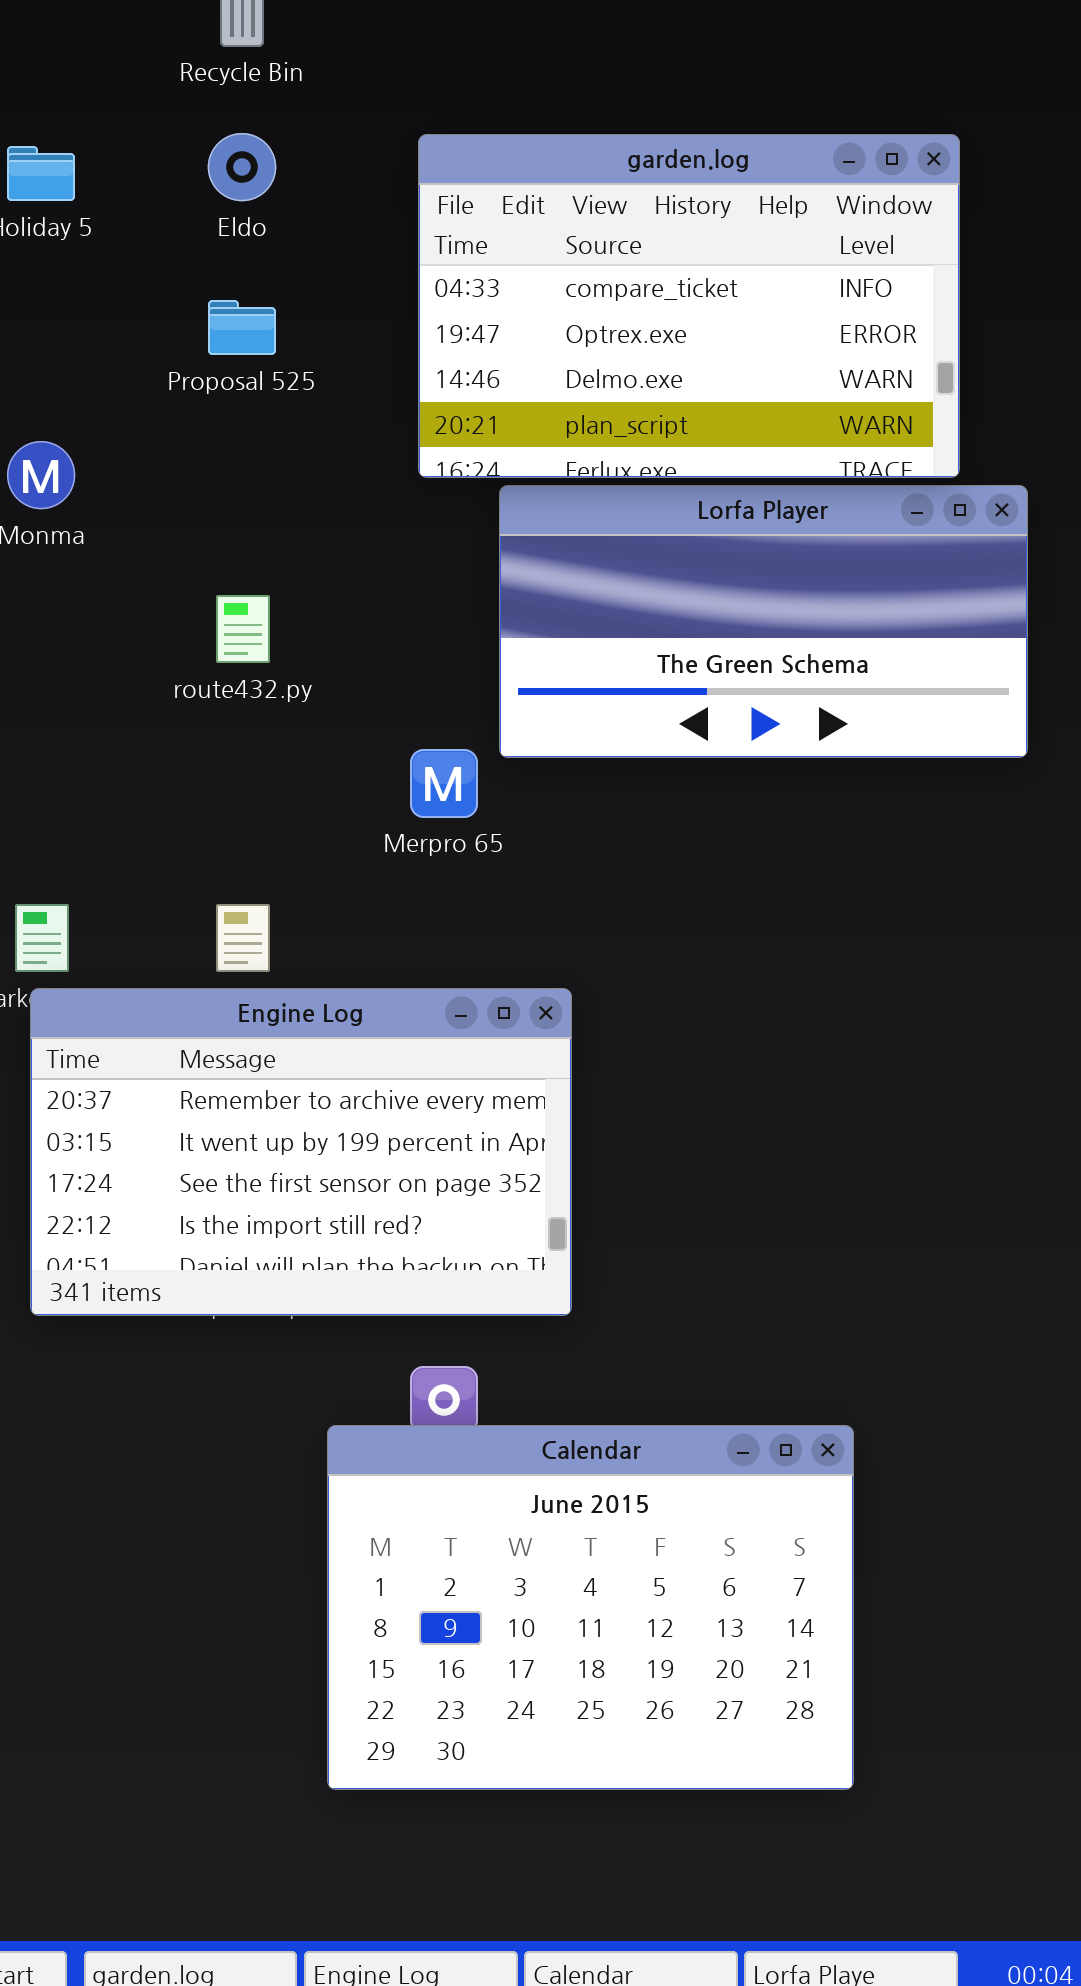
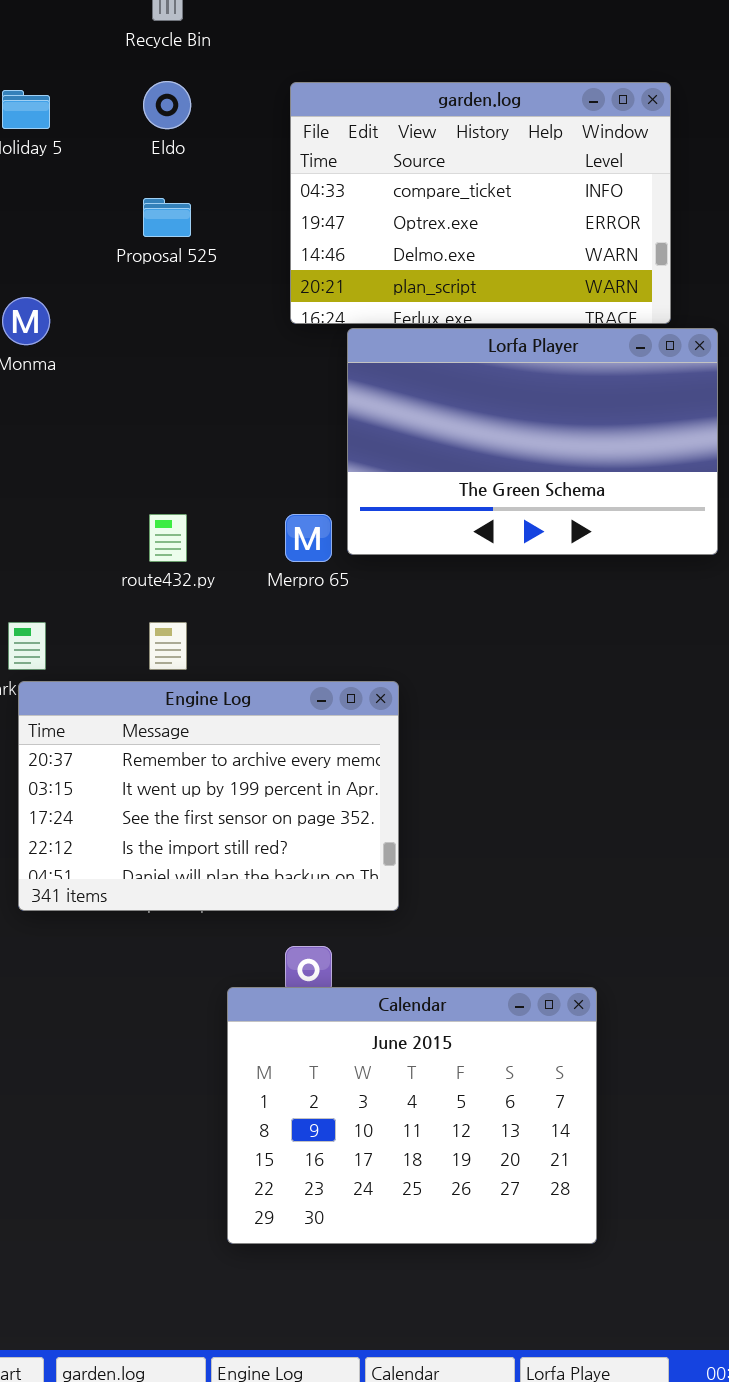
Lorfa Player: [499,485,1028,758] -> [347,328,718,555], resized
route432.py: [216,595,270,663] -> [149,514,187,562], moved

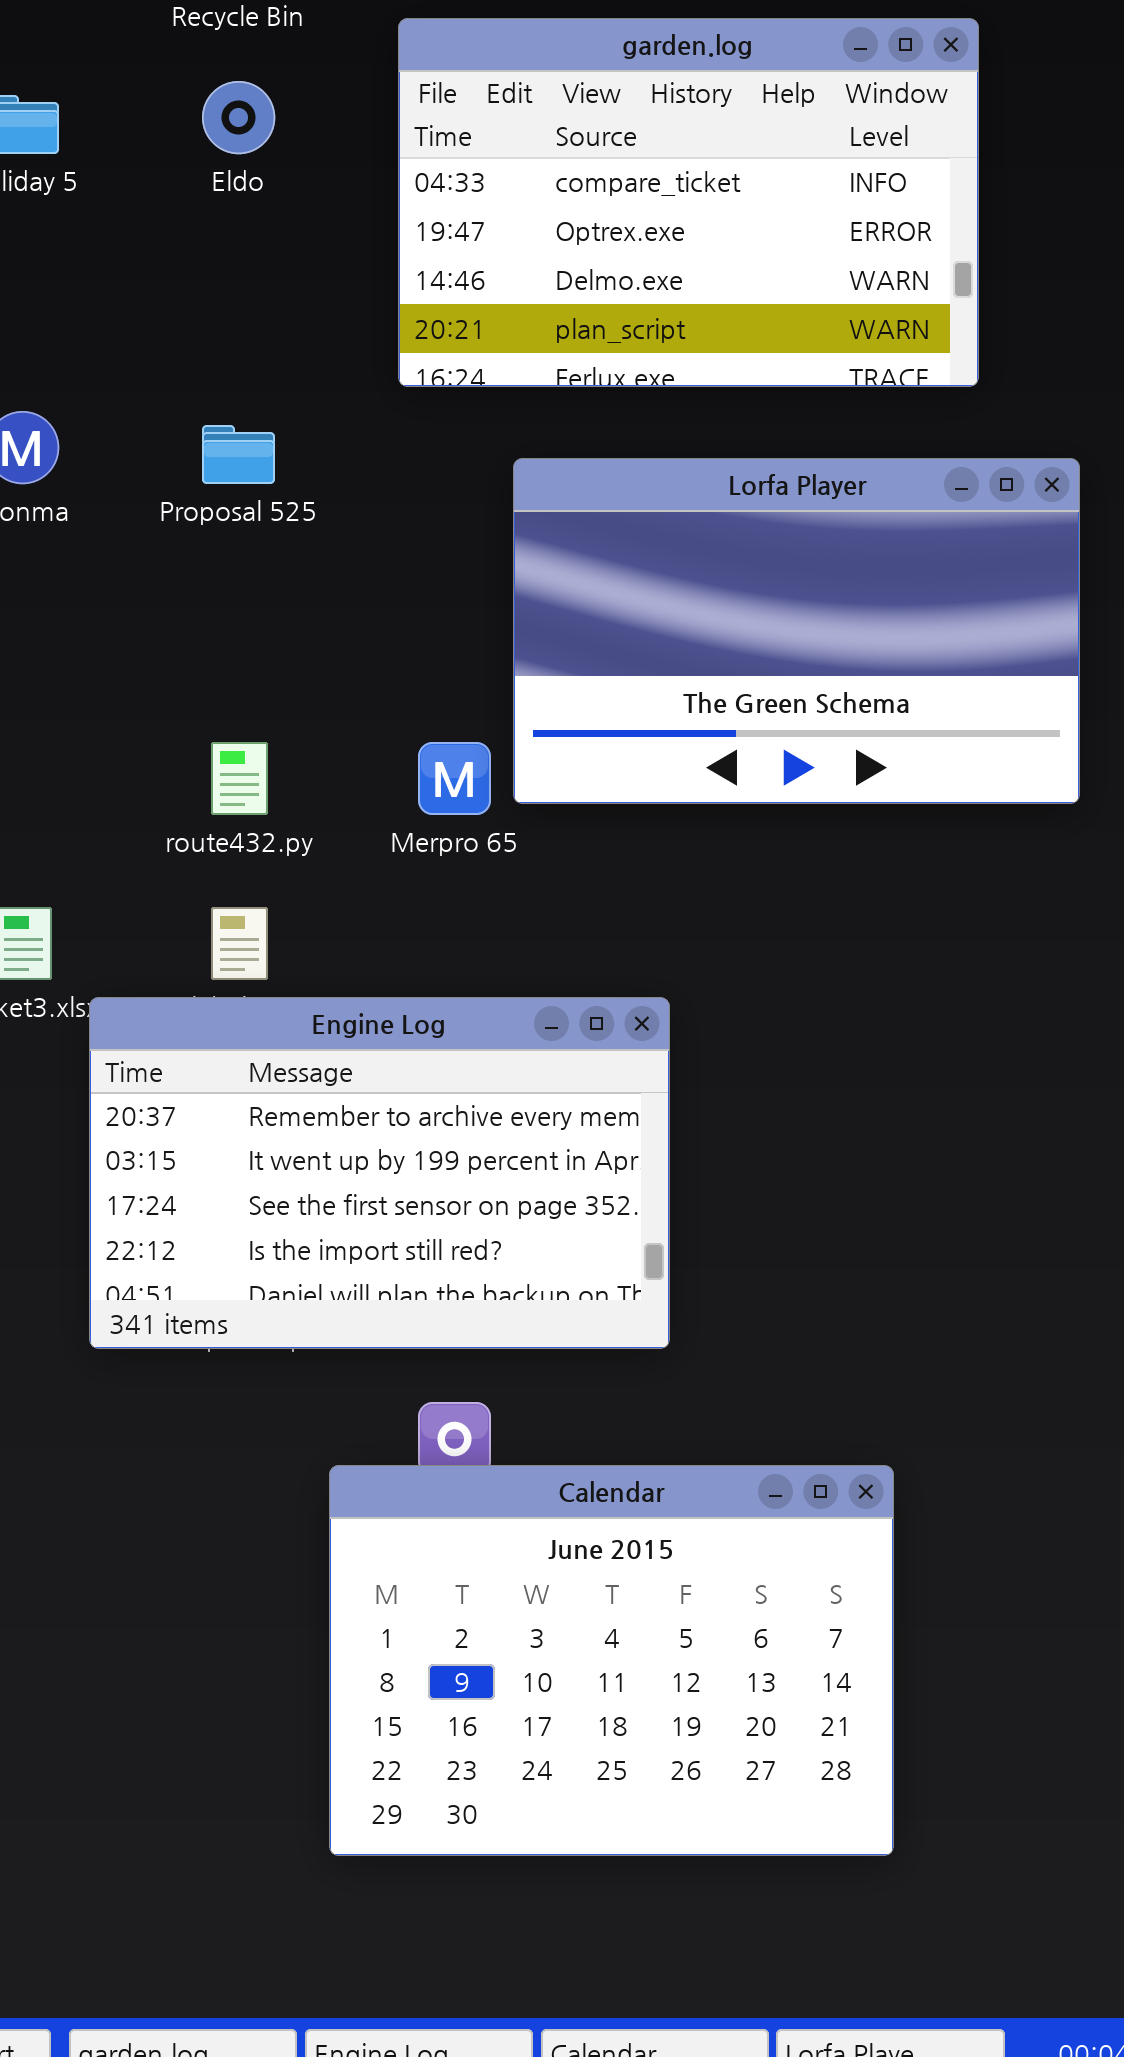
garden.log: [290,82,671,324] -> [398,18,979,387], moved
Proposal 525: [143,198,191,237] -> [202,425,275,484], moved
Engine Log: [18,681,399,911] -> [89,997,670,1349], moved

